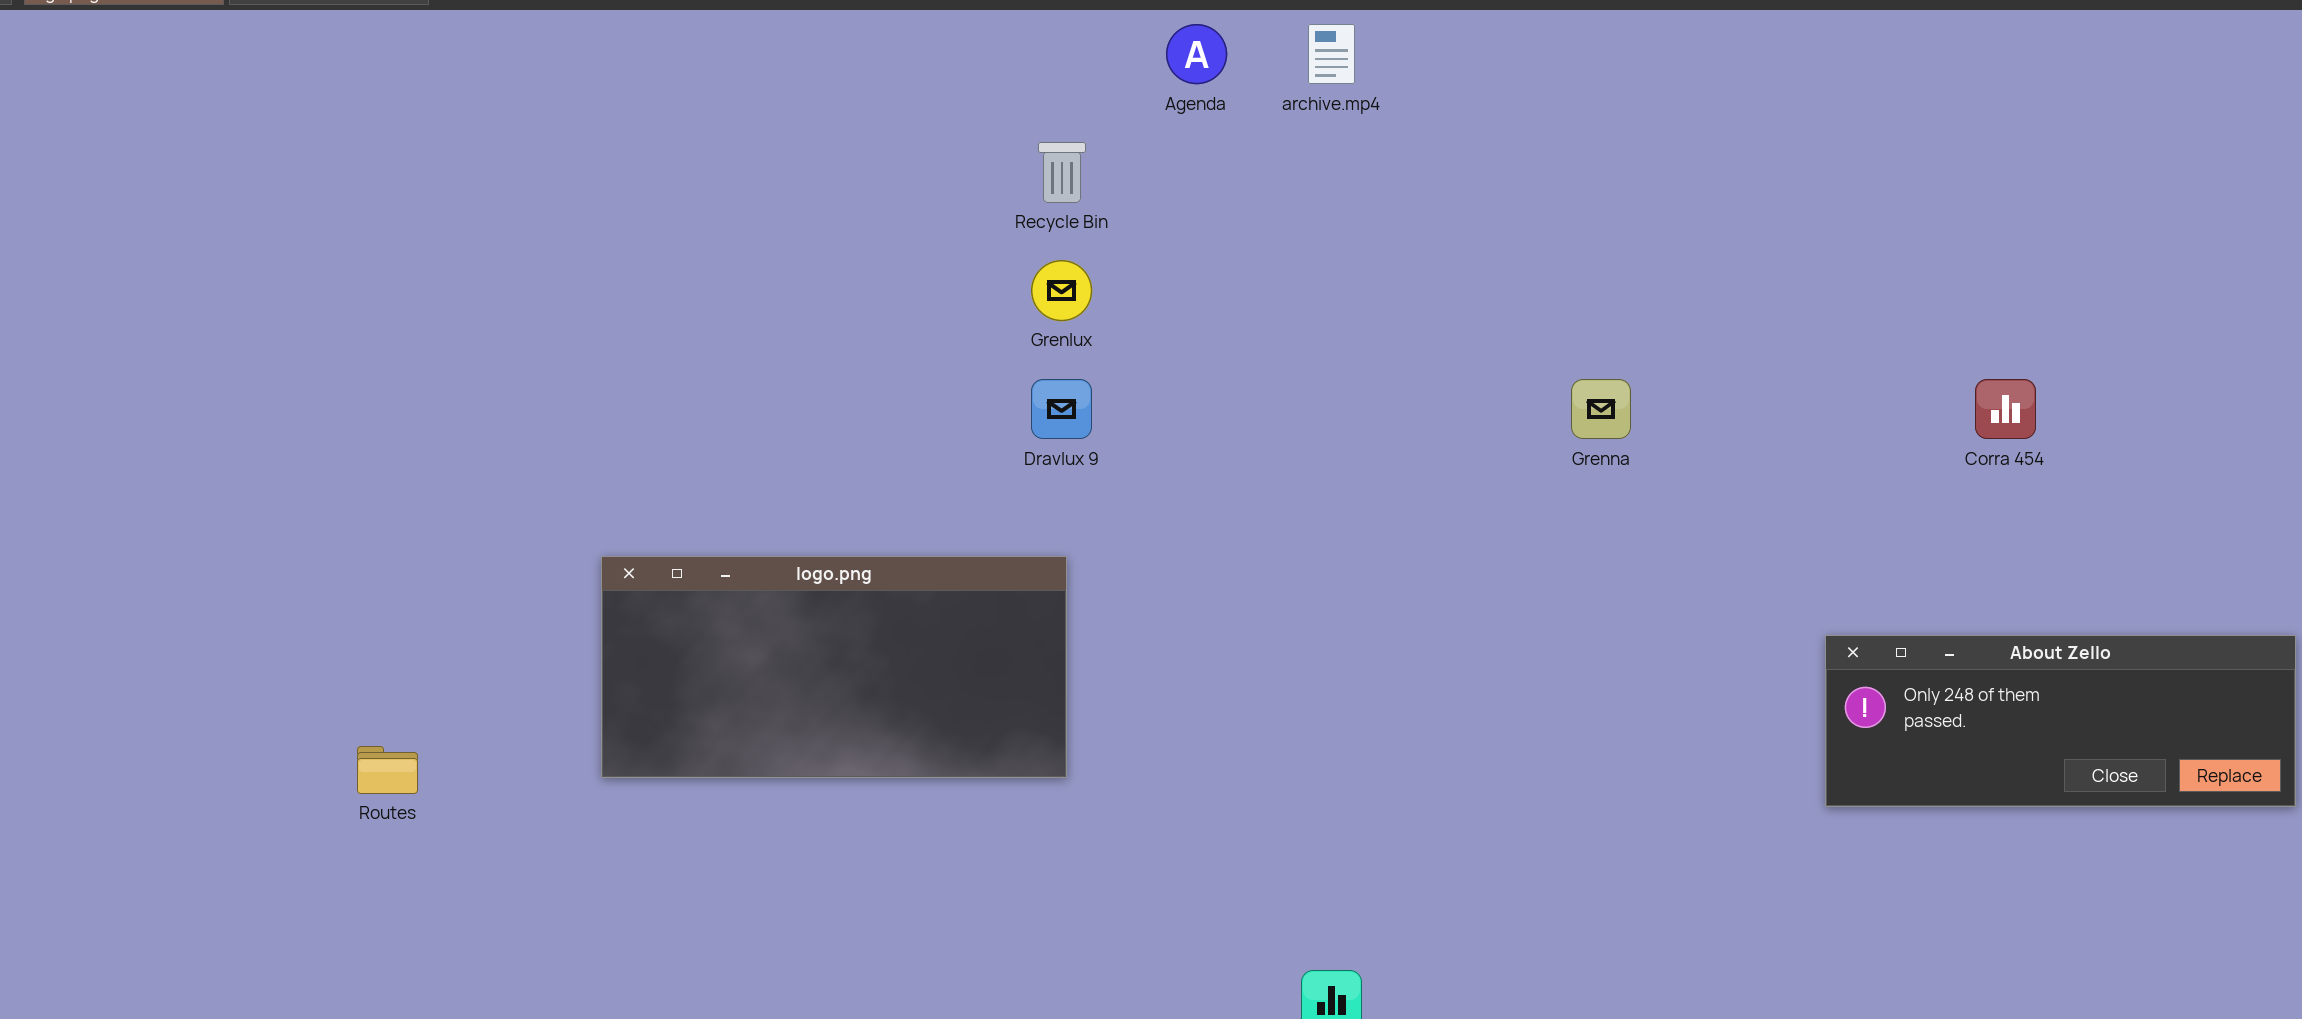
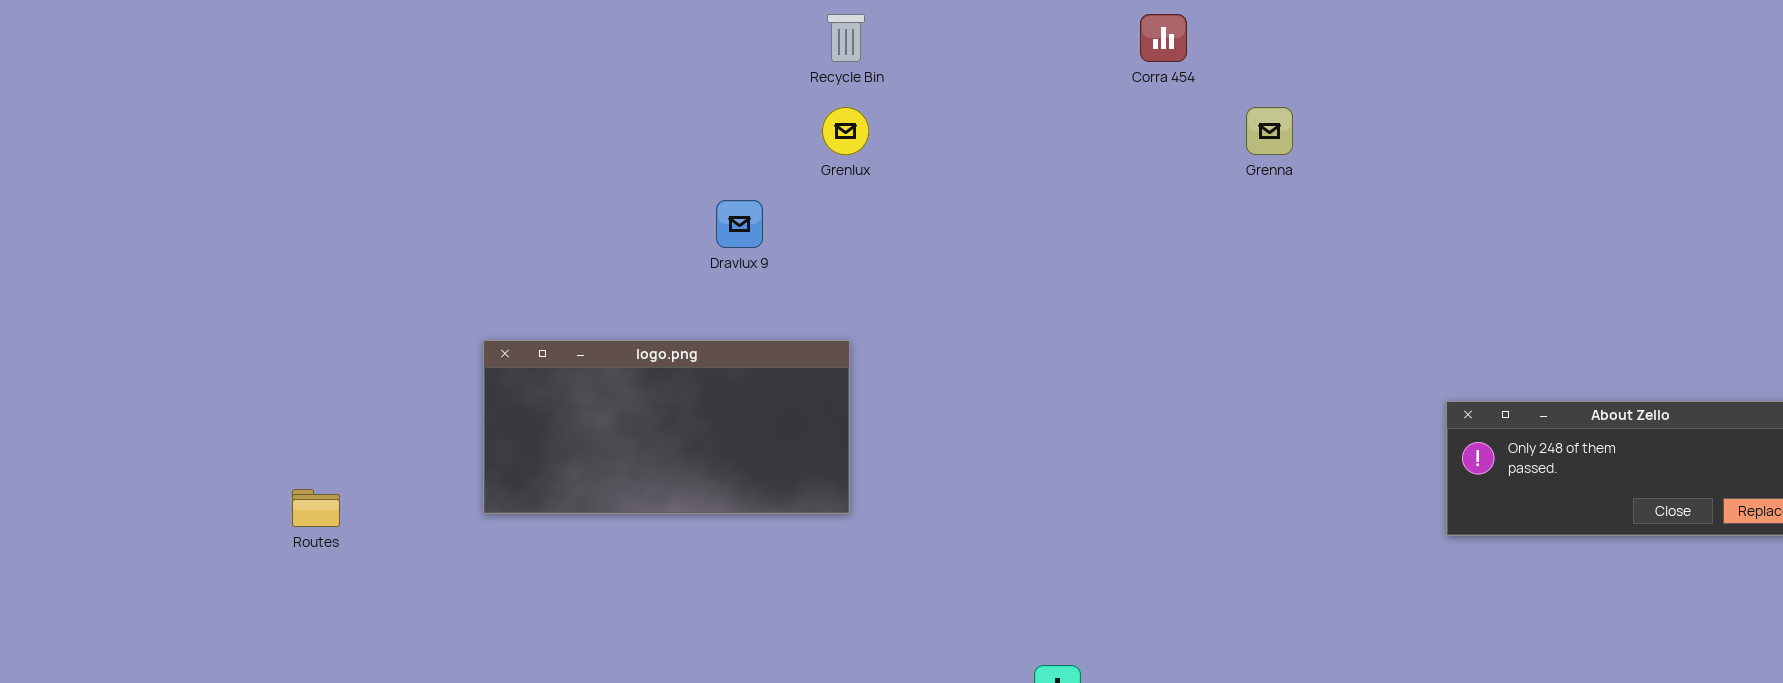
Dravlux 9: [1031,379,1092,439] -> [716,200,763,248], moved
Grenna: [1571,379,1631,439] -> [1246,107,1293,155], moved
Corra 454: [1975,379,2036,439] -> [1140,14,1187,62], moved

